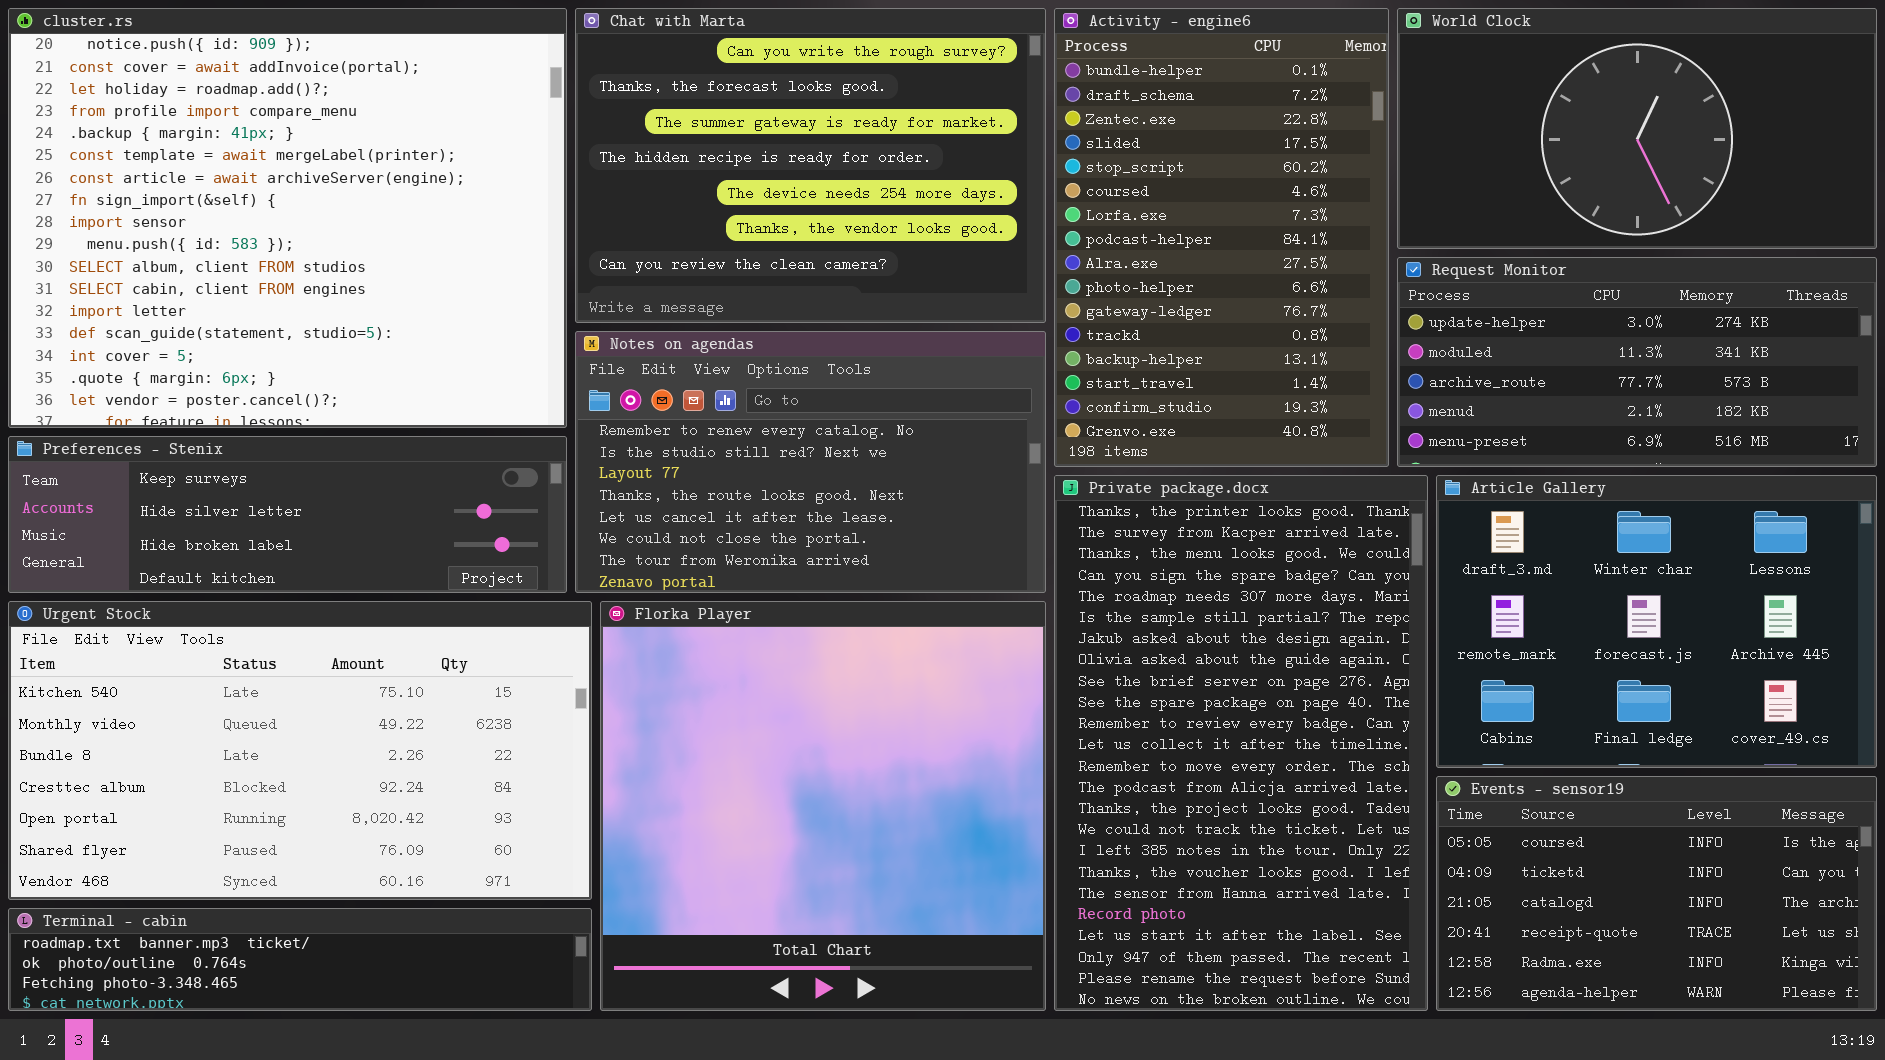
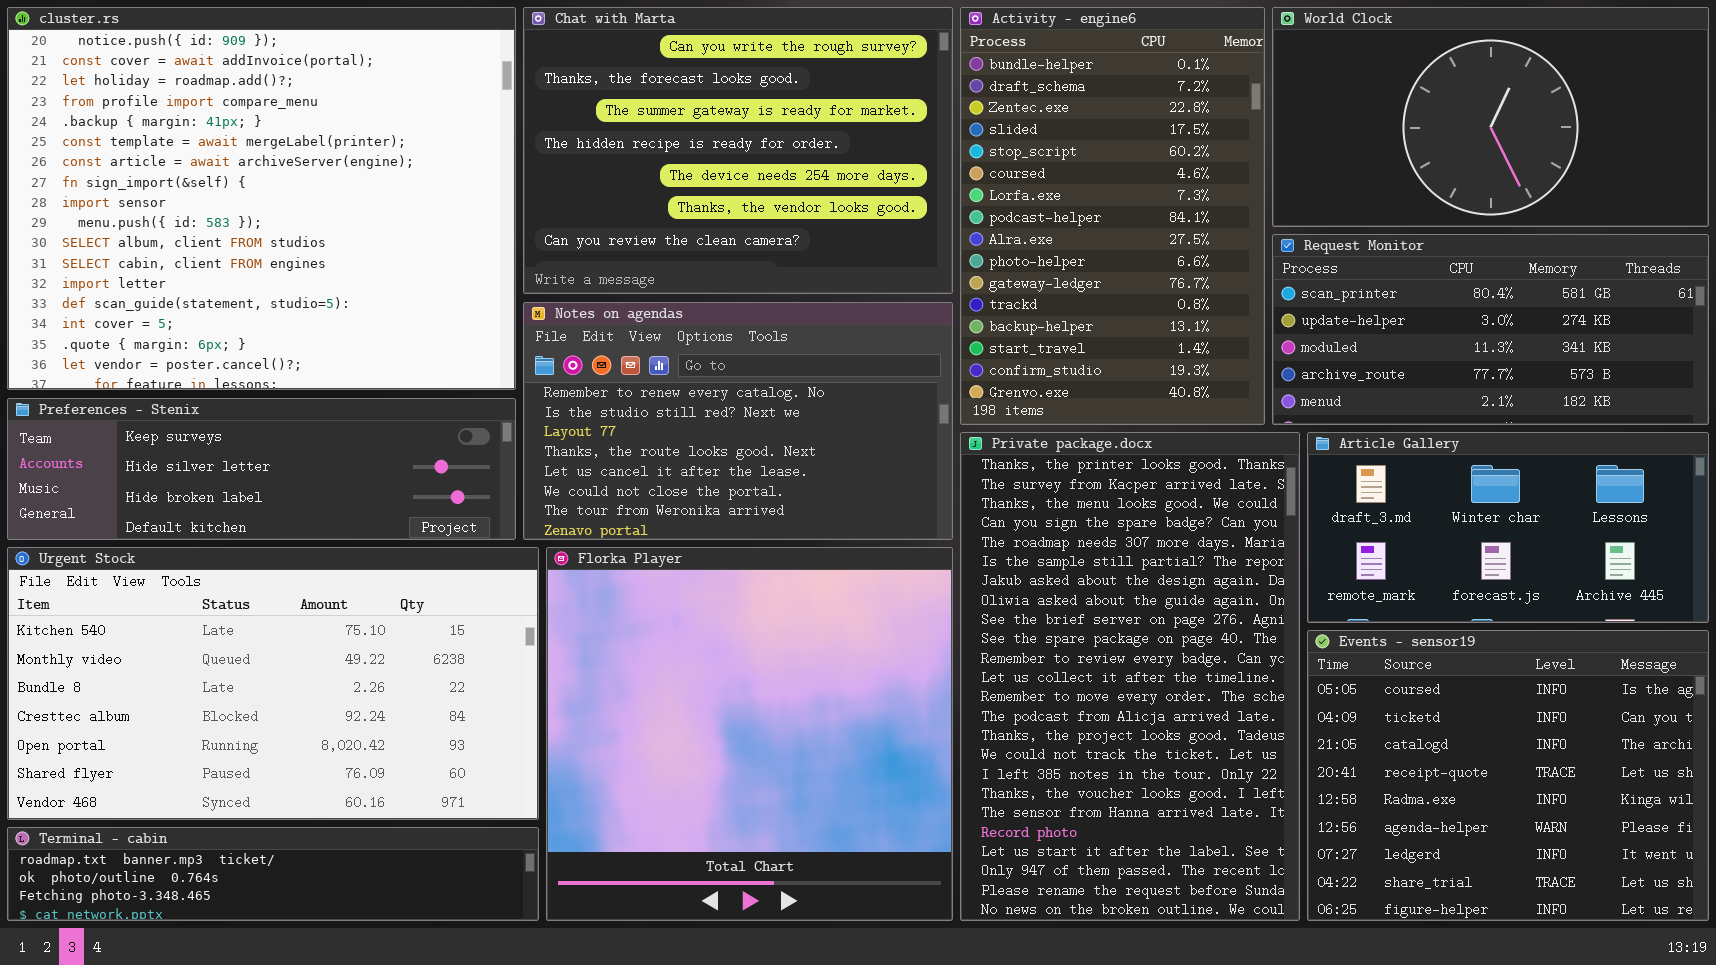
Request Monitor: [1397,257,1877,467] -> [1272,234,1709,425], scrolled up 1 row
Article Gallery: [1436,475,1877,768] -> [1307,432,1709,623], resized
Events - sensor19: [1436,776,1877,1011] -> [1307,630,1709,921], resized

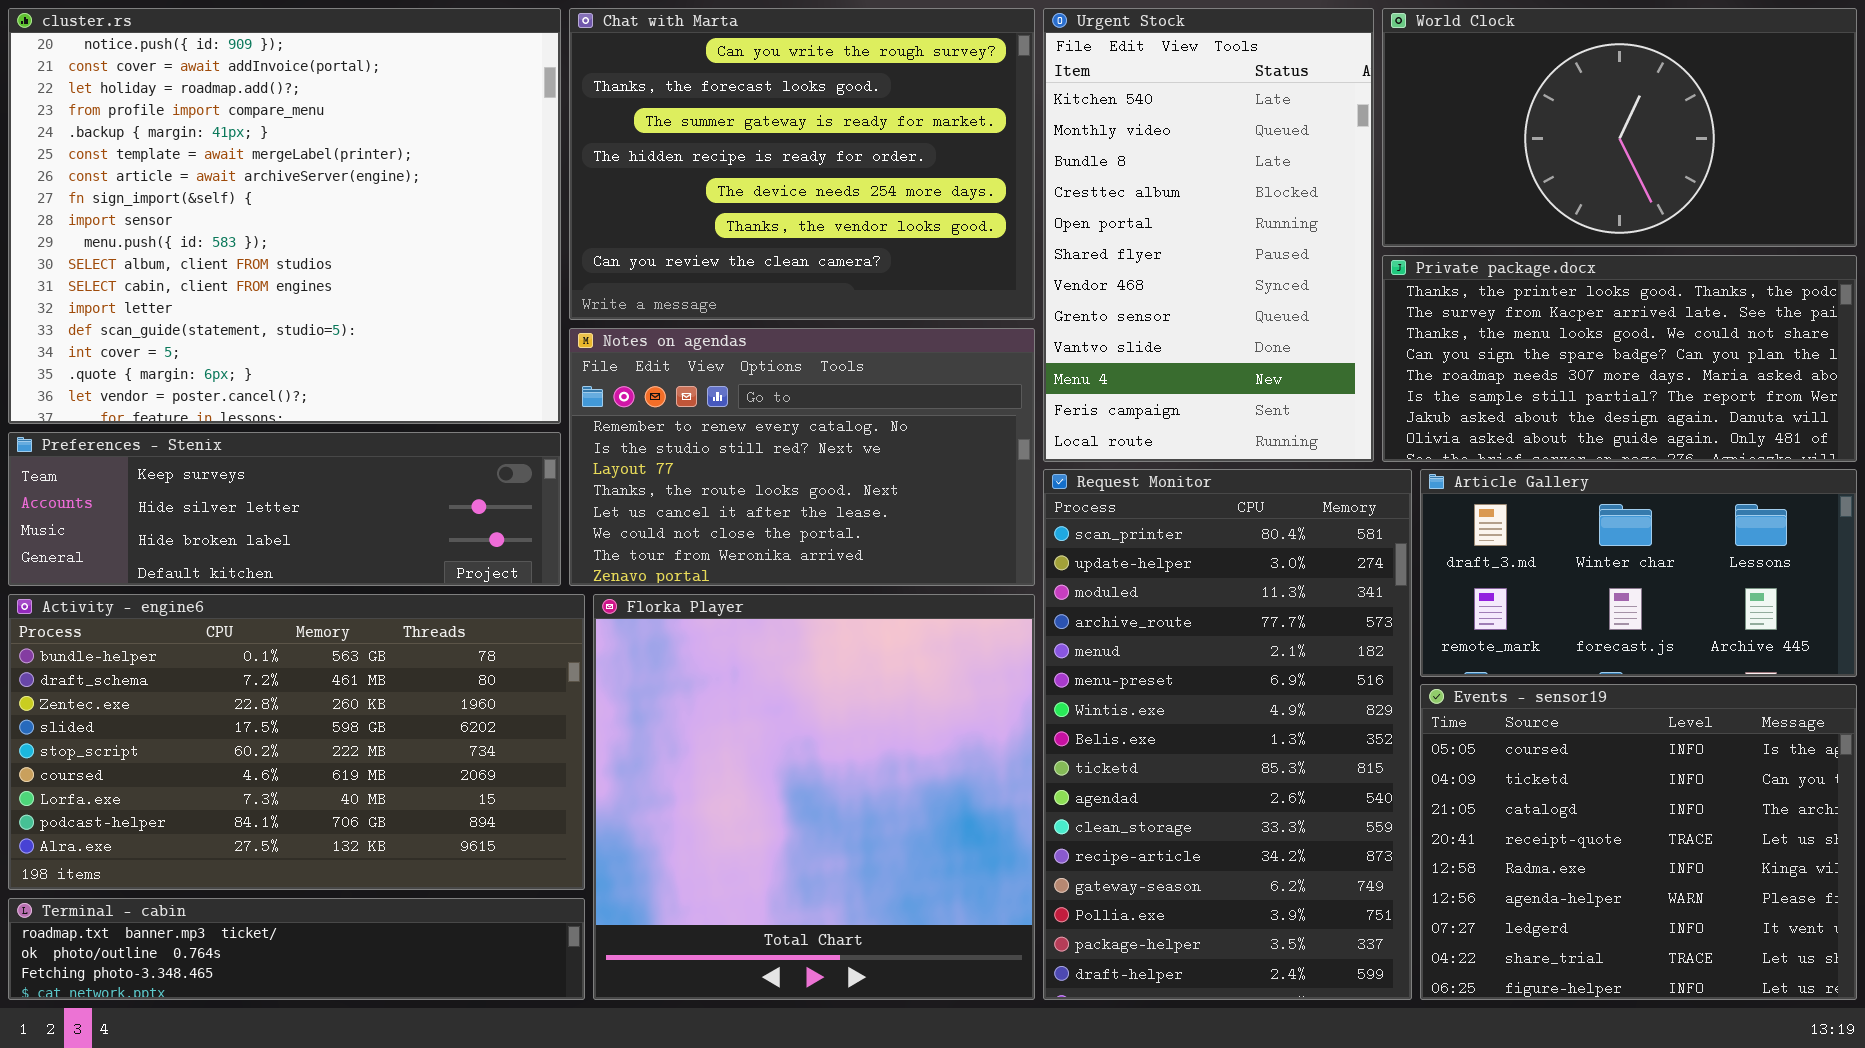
Activity - engine6: [960,7,1265,425] -> [8,594,585,890], moved, resized
Request Monitor: [1272,234,1709,425] -> [1043,469,1412,1000], moved, resized
Private package.docx: [960,432,1300,921] -> [1382,255,1857,462], moved, resized
Urgent Stock: [7,547,539,820] -> [1043,8,1374,462], moved, resized

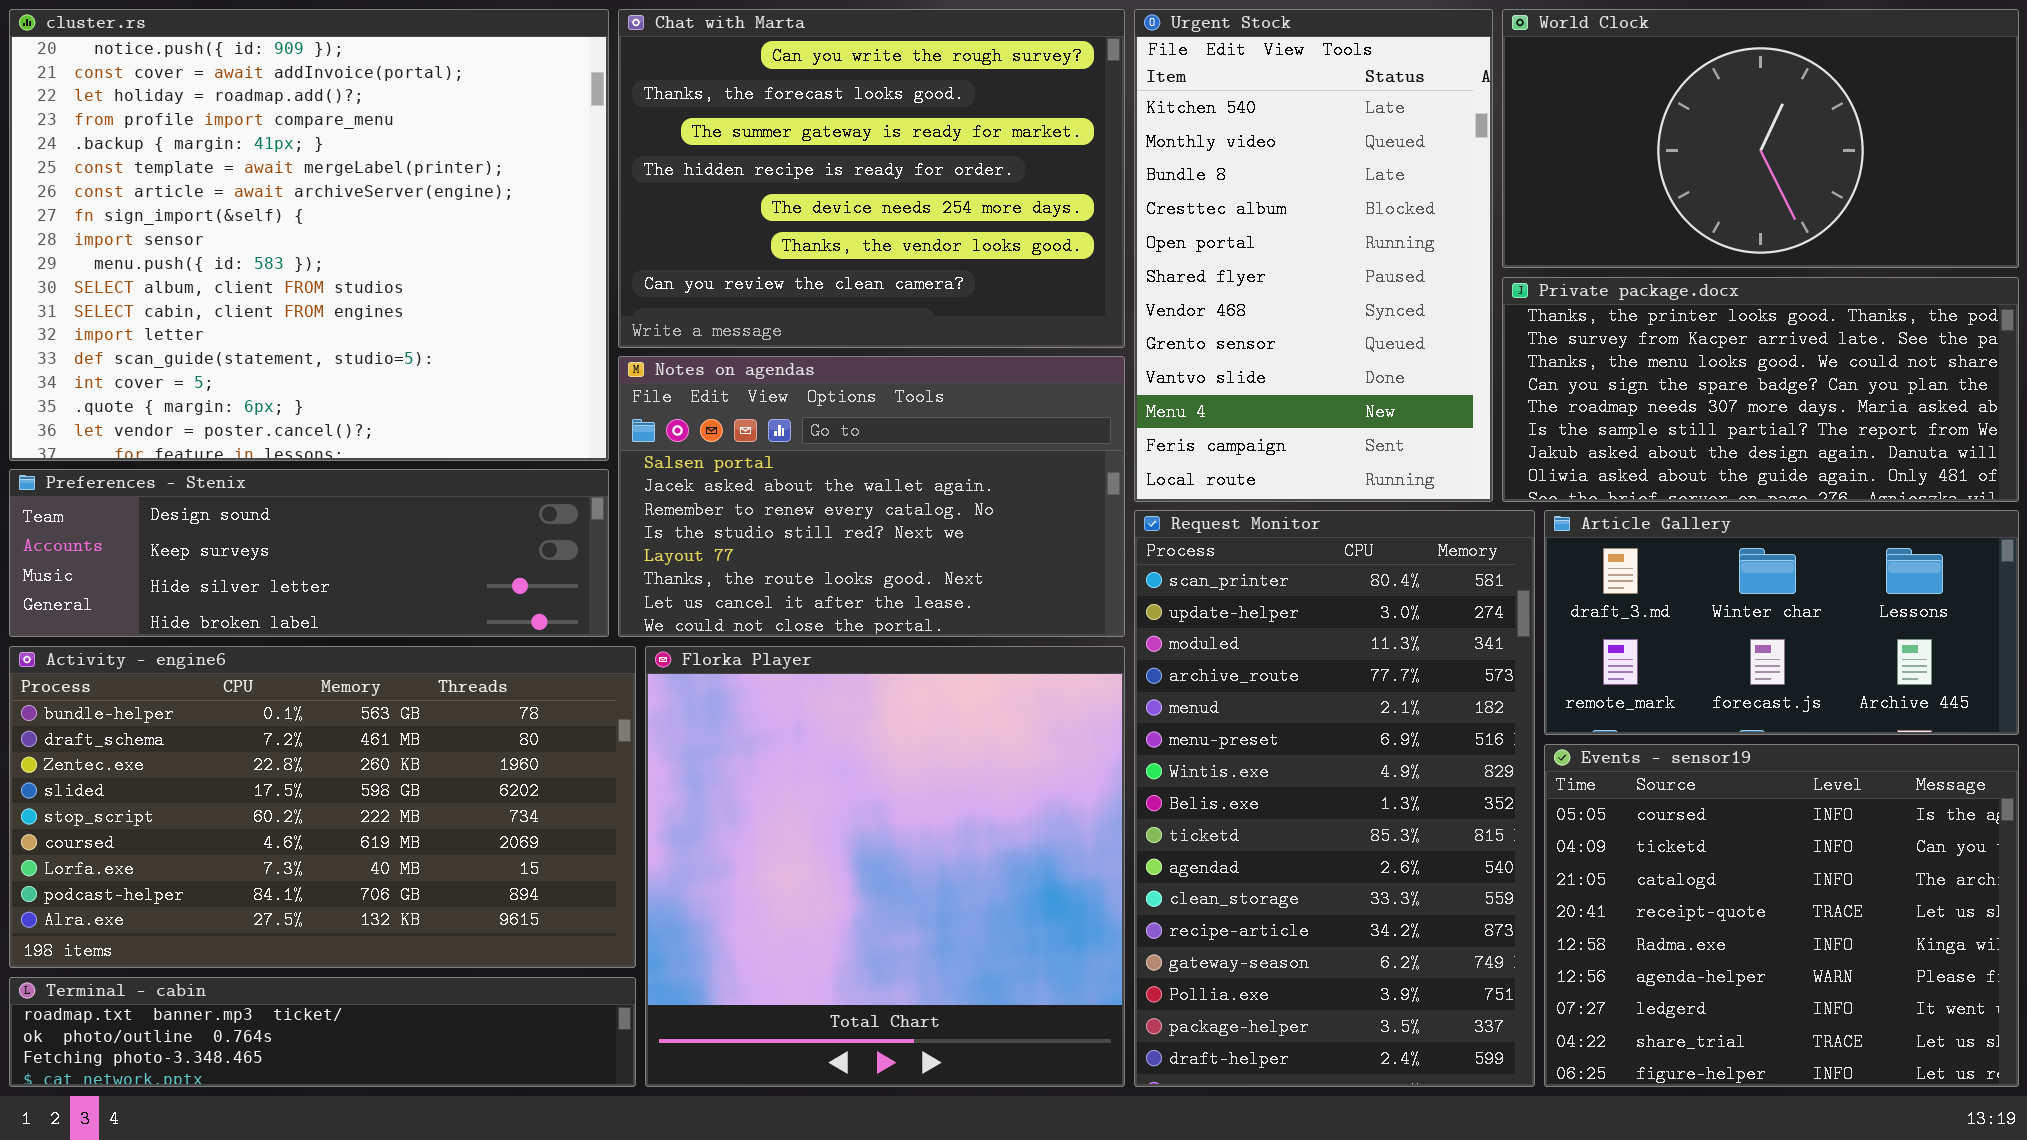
Notes on agendas: [569,328,1035,586] -> [618,356,1125,637], scrolled up 2 rows
Preferences - Stenix: [8,432,561,586] -> [9,469,609,637], scrolled up 1 row

